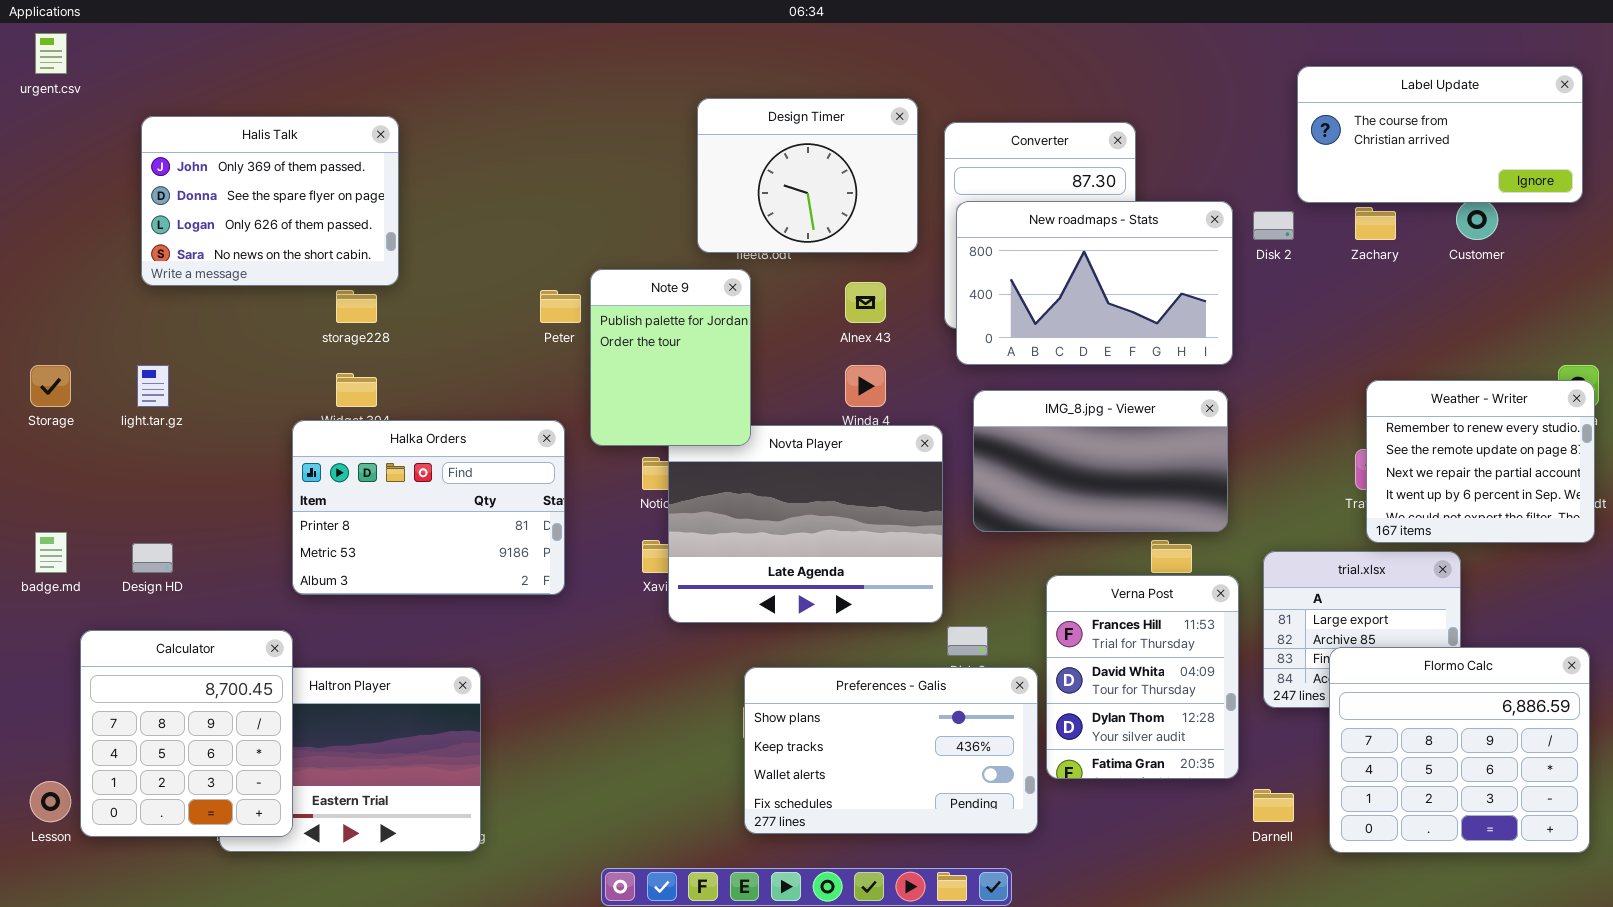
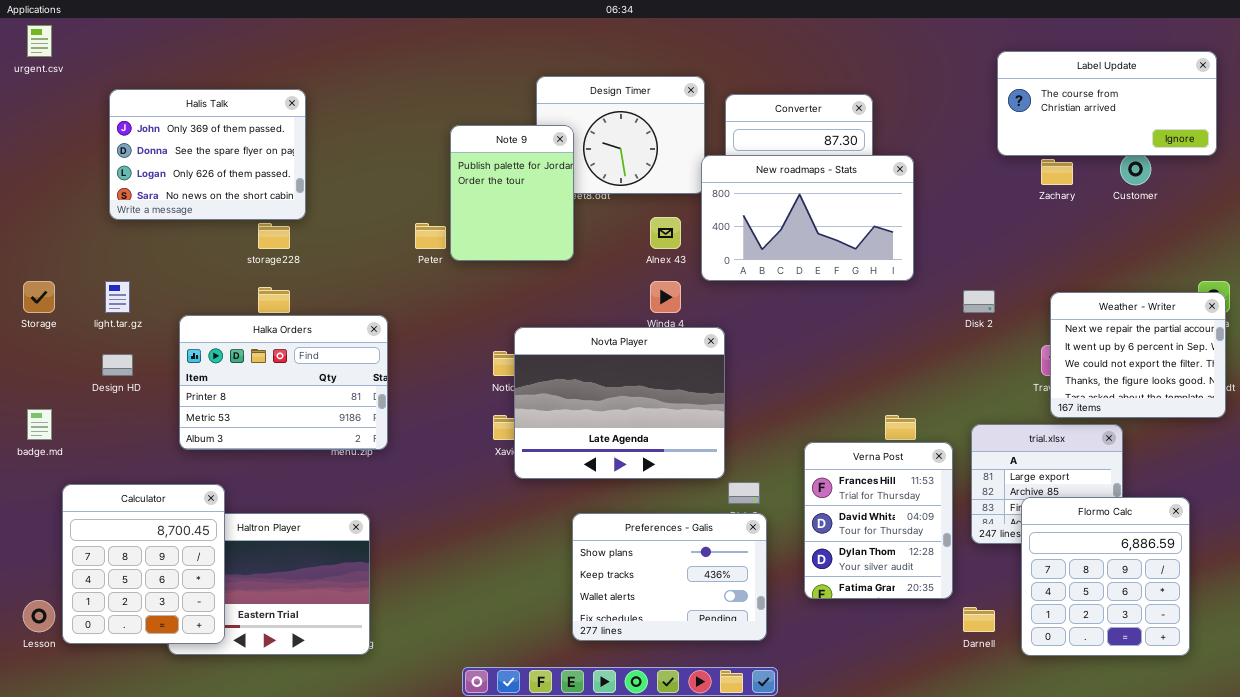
New roadmaps - Stats: [956,201,1233,365] -> [701,155,914,281], moved
Disk 2: [1253,211,1294,240] -> [963,290,995,313], moved
Note 9: [590,269,751,446] -> [450,125,574,261], moved
Weather - Writer: [1366,380,1595,543] -> [1050,292,1226,418], scrolled down 2 rows
IMG_8.jpg - Viewer: [973,390,1228,532] -> none, closed
Halka Orders: [292,420,565,595] -> [179,315,388,450], moved
Design HD: [132,543,173,573] -> [102,354,133,376], moved
Flormo Calc: [1329,647,1590,853] -> [1021,497,1190,656], resized
Preferences - Galis: [744,667,1038,834] -> [572,513,767,641], resized

